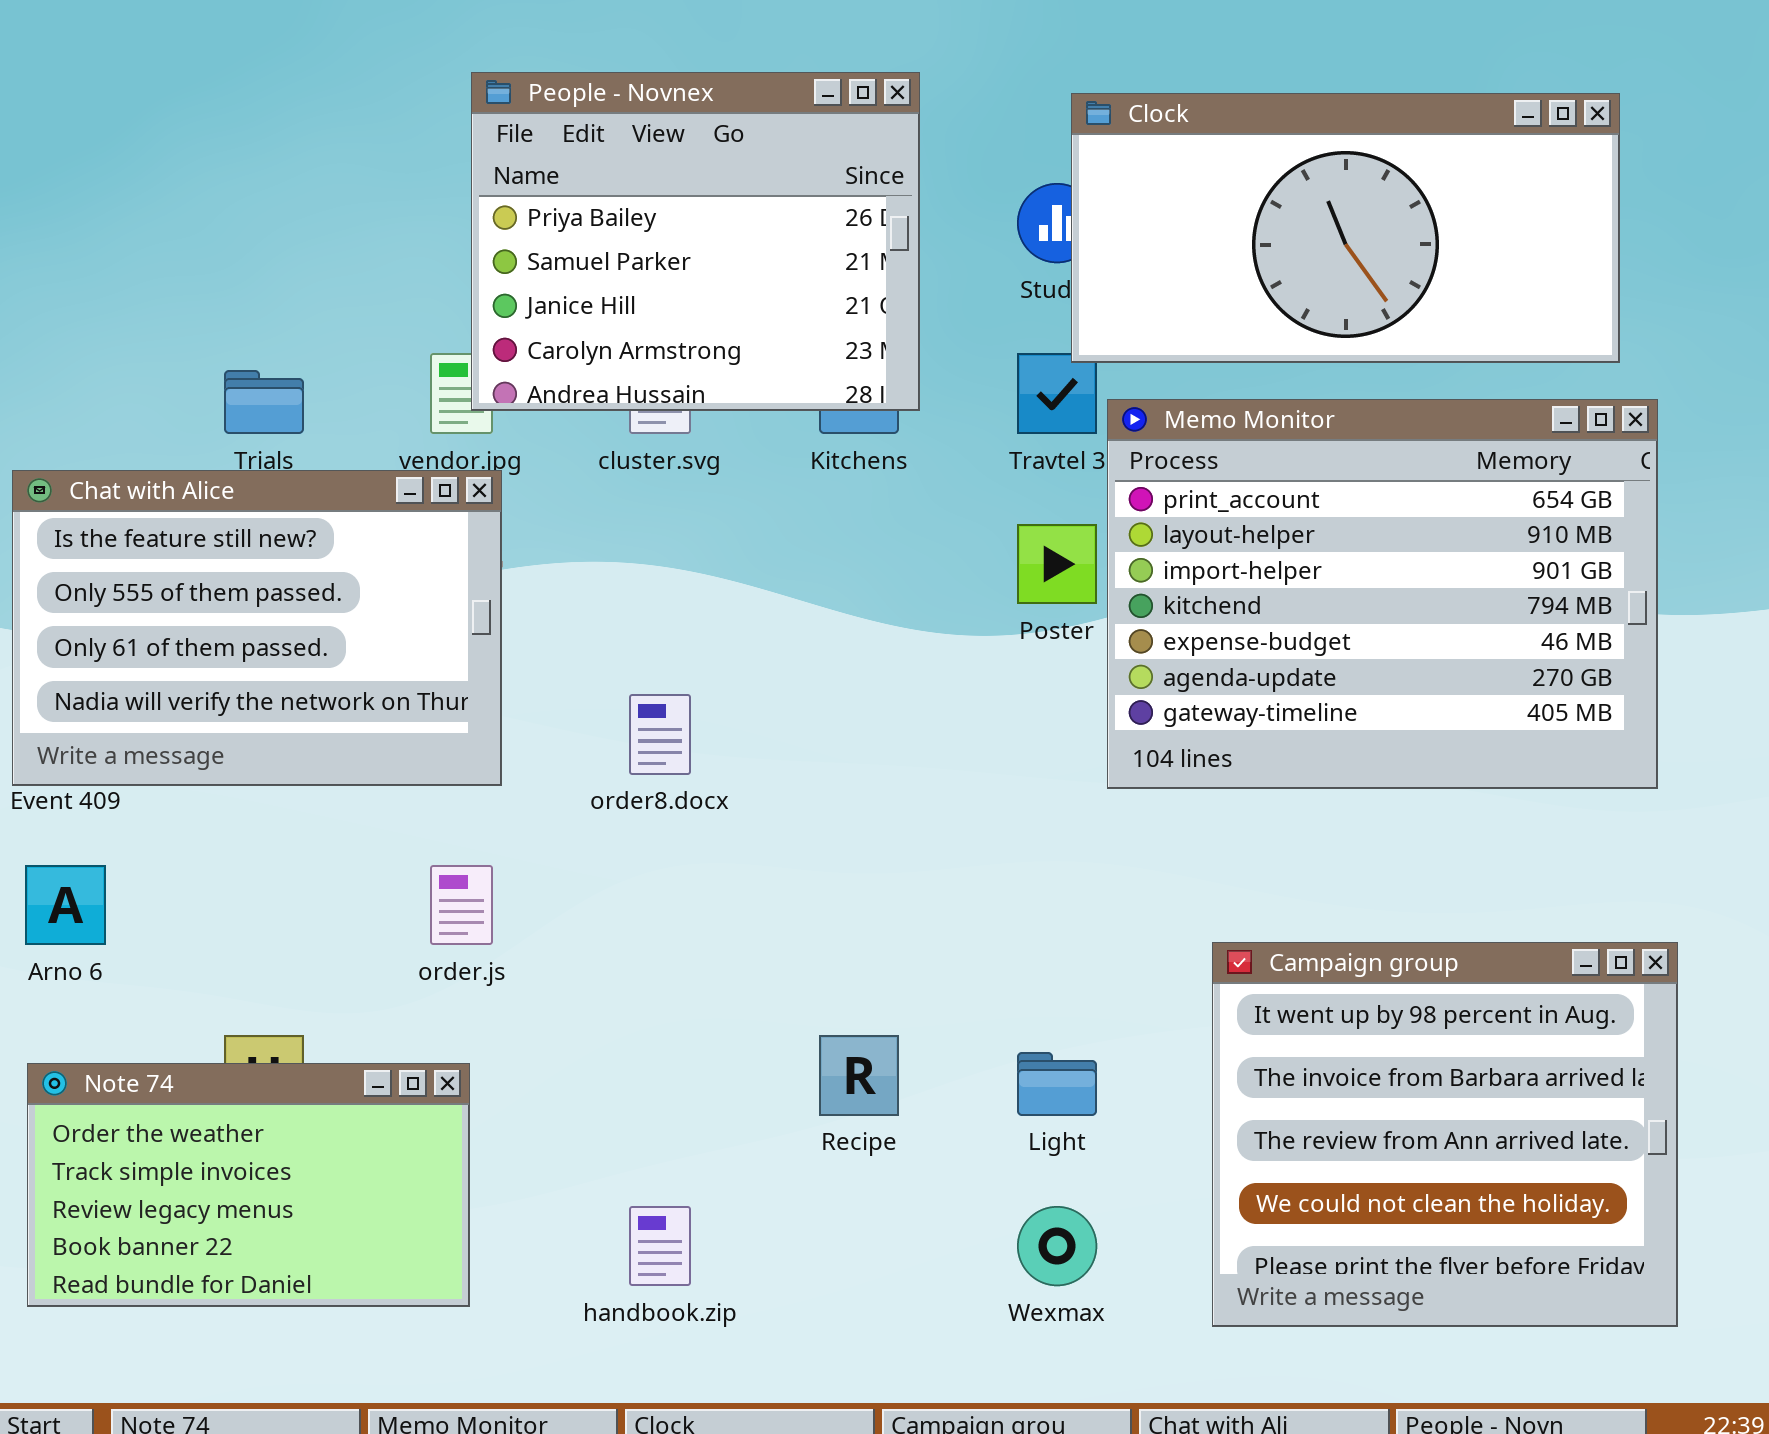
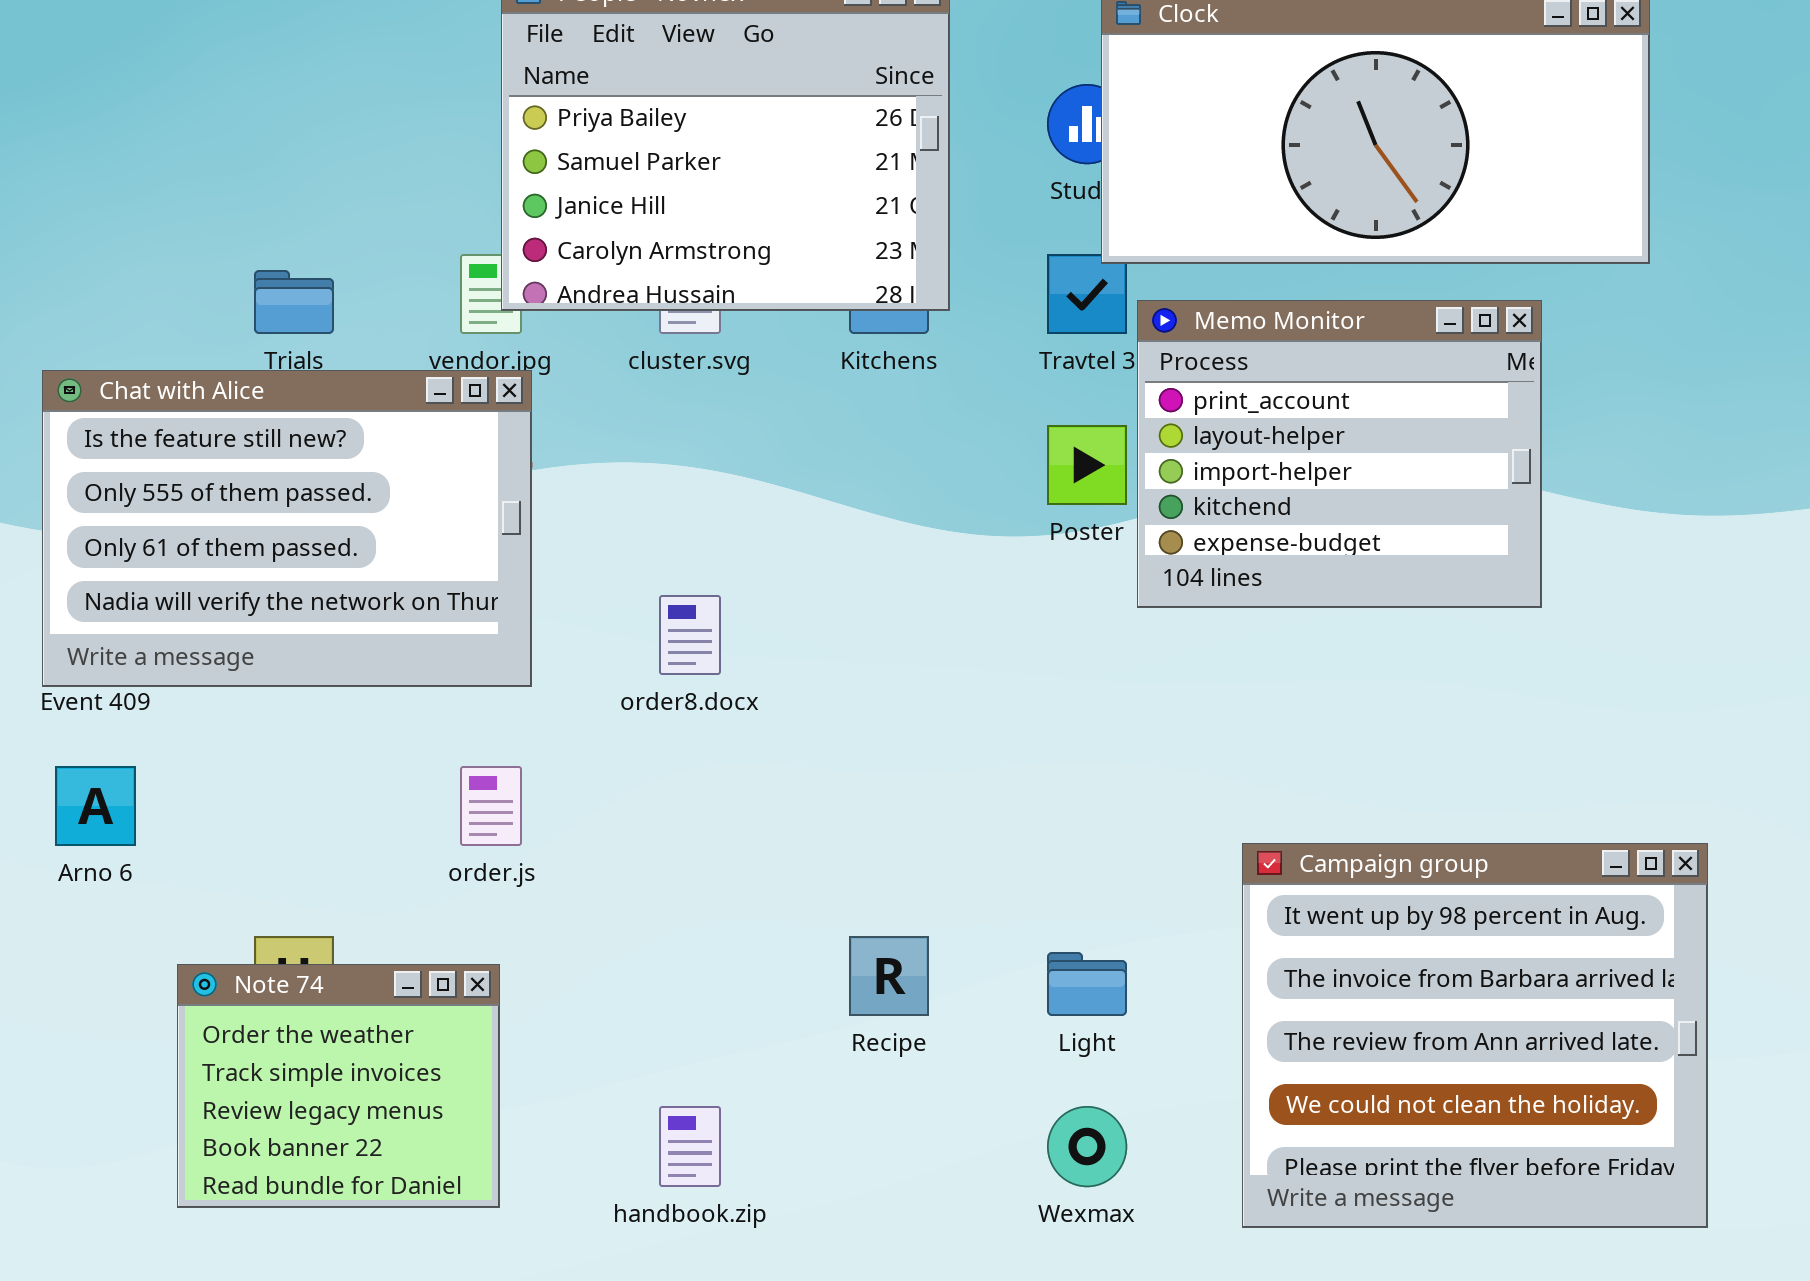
Memo Monitor: [1107,399,1658,789] -> [1137,300,1542,608], resized
Note 74: [27,1063,470,1307] -> [177,964,500,1208], resized

